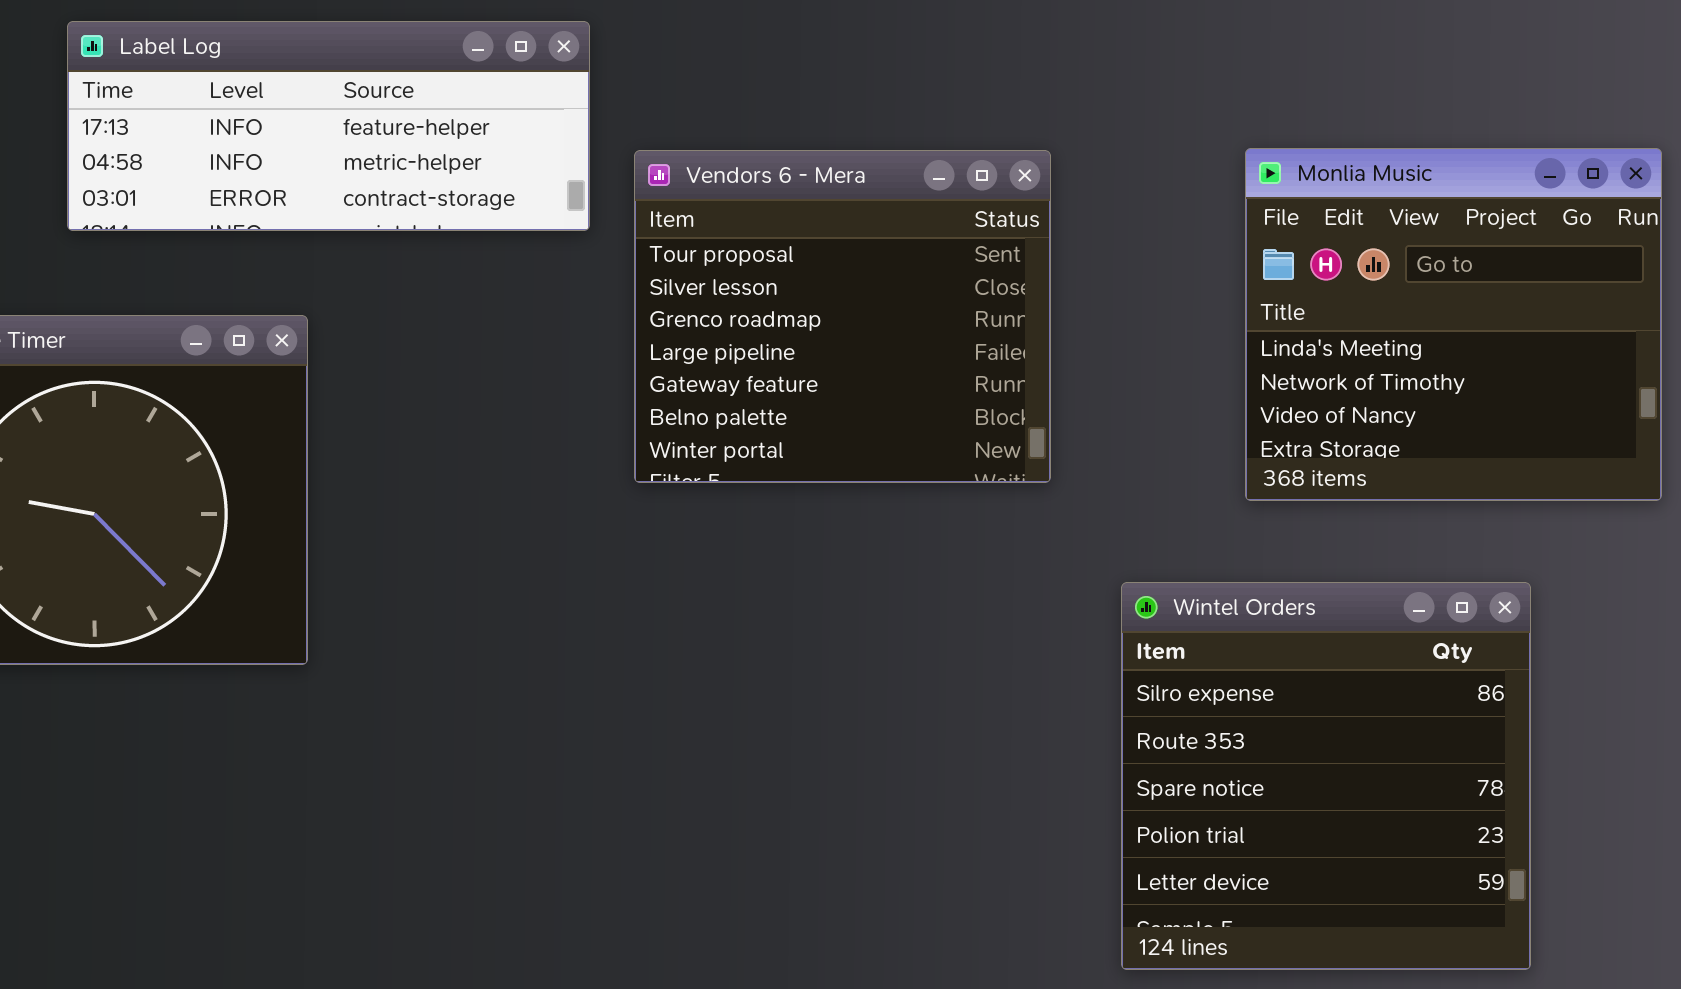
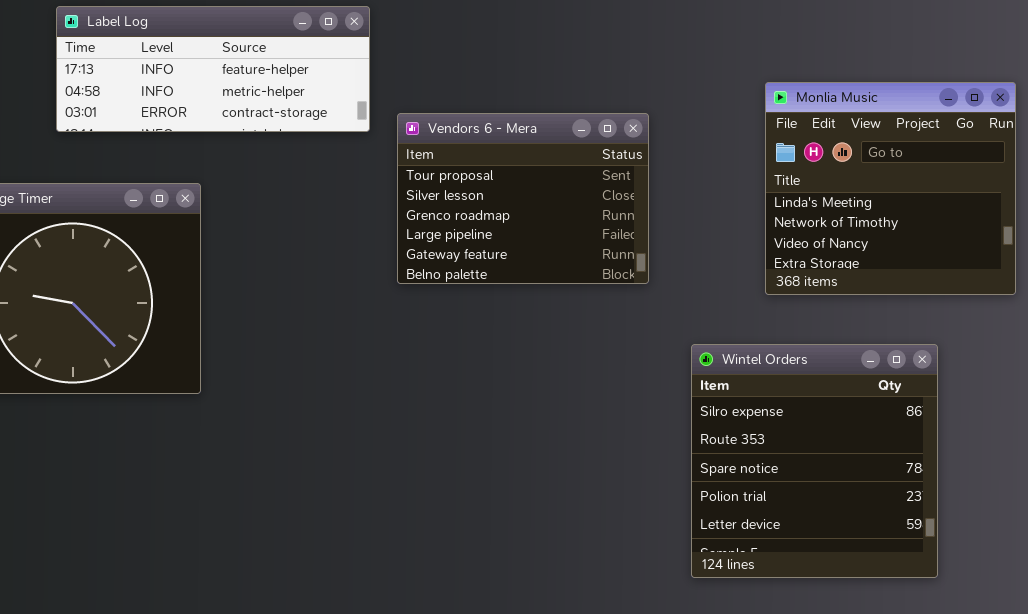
Vendors 6 - Mera: [634,150,1051,483] -> [397,113,649,284], resized

